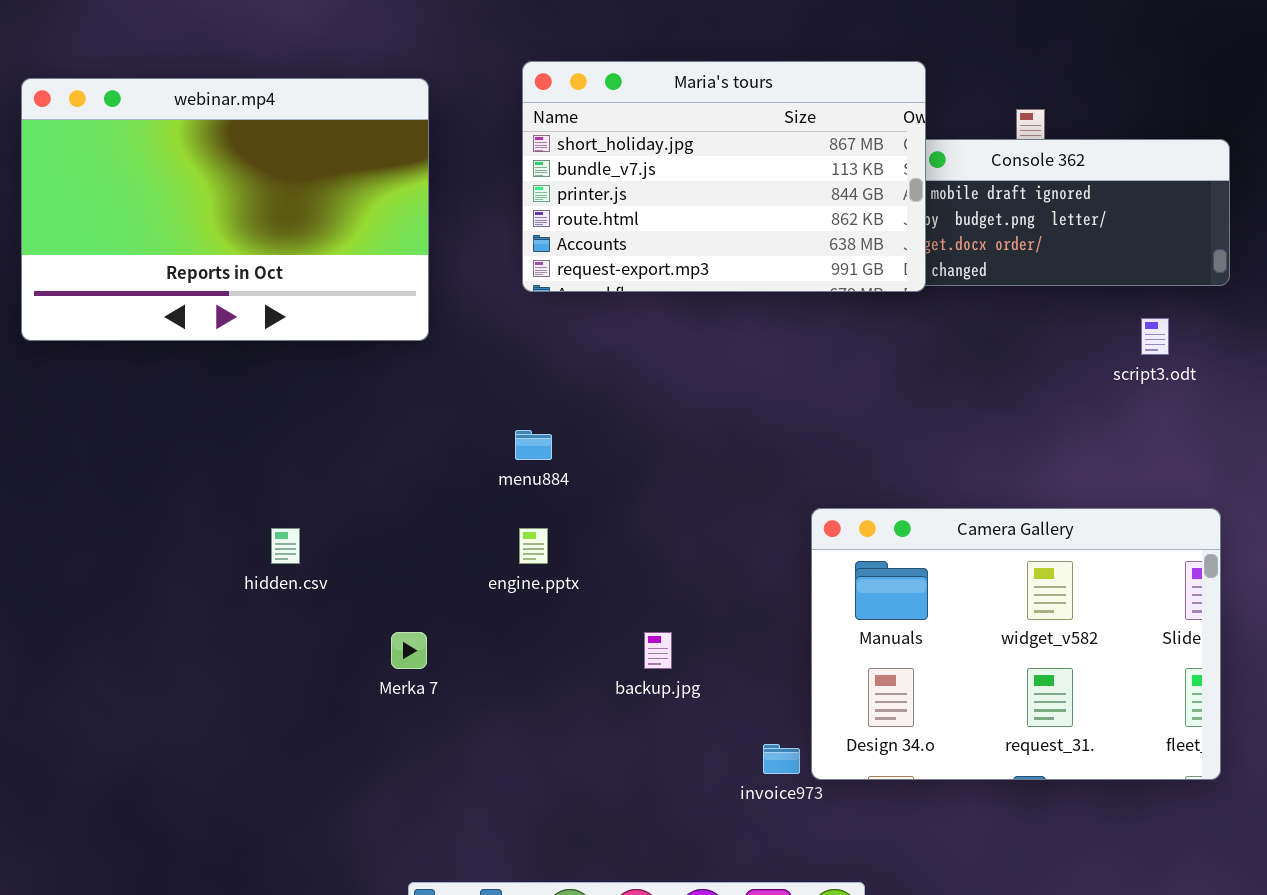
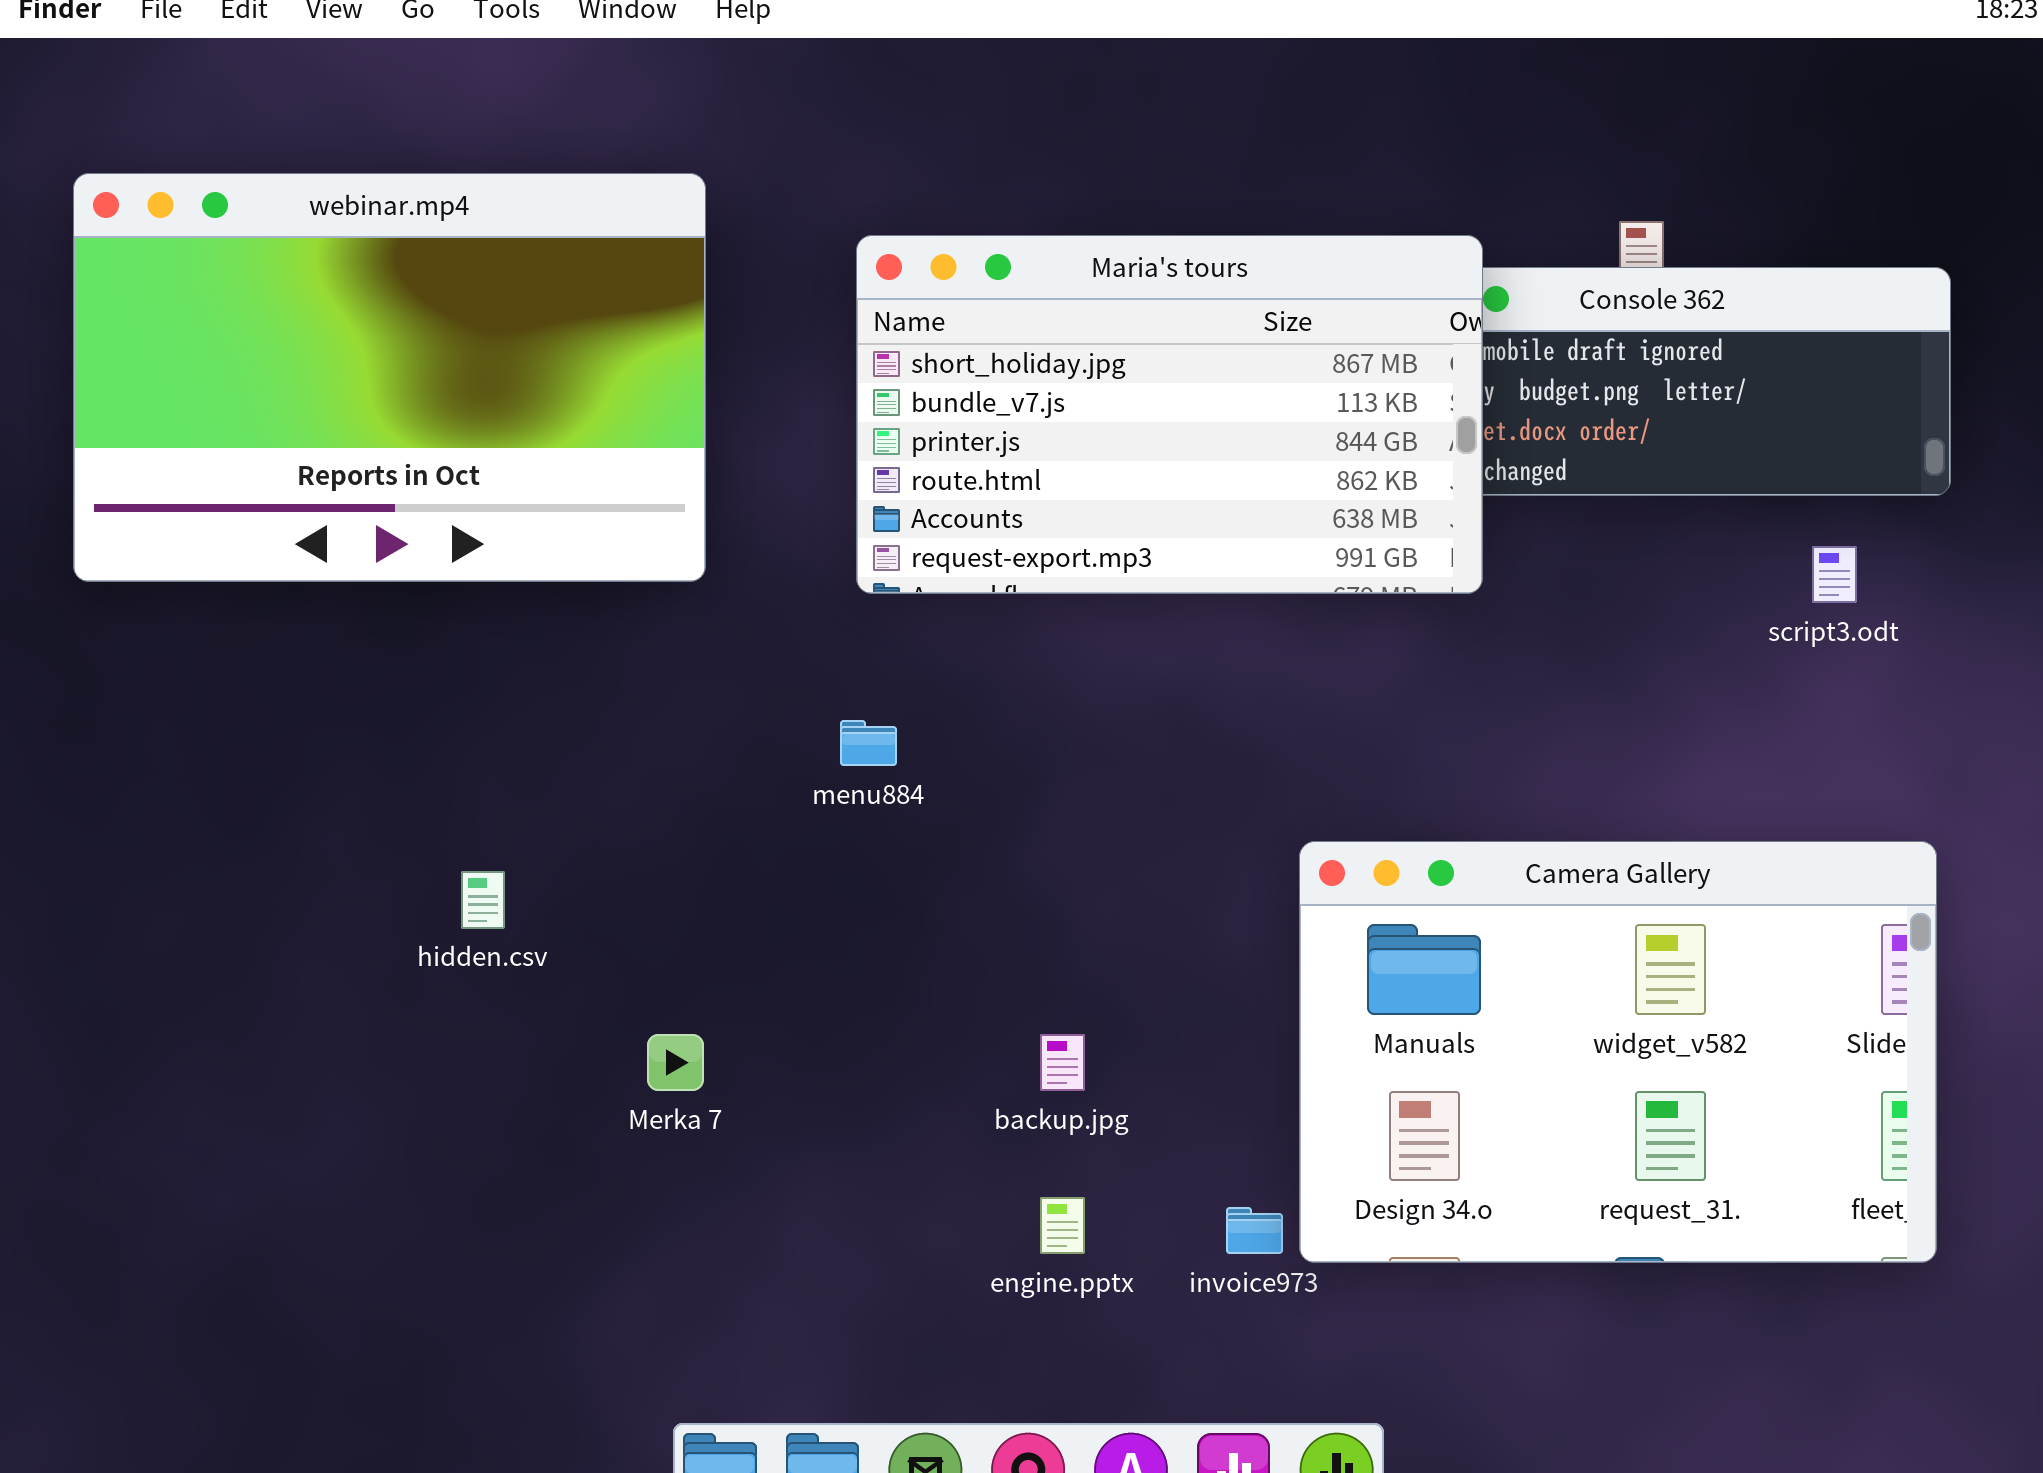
Maria's tours: [522,61,926,292] -> [856,235,1483,594], moved
engine.pptx: [519,528,548,564] -> [1040,1197,1085,1254], moved

